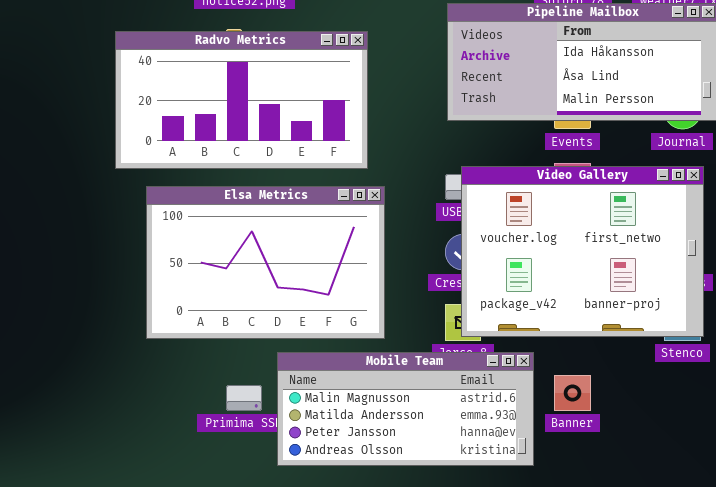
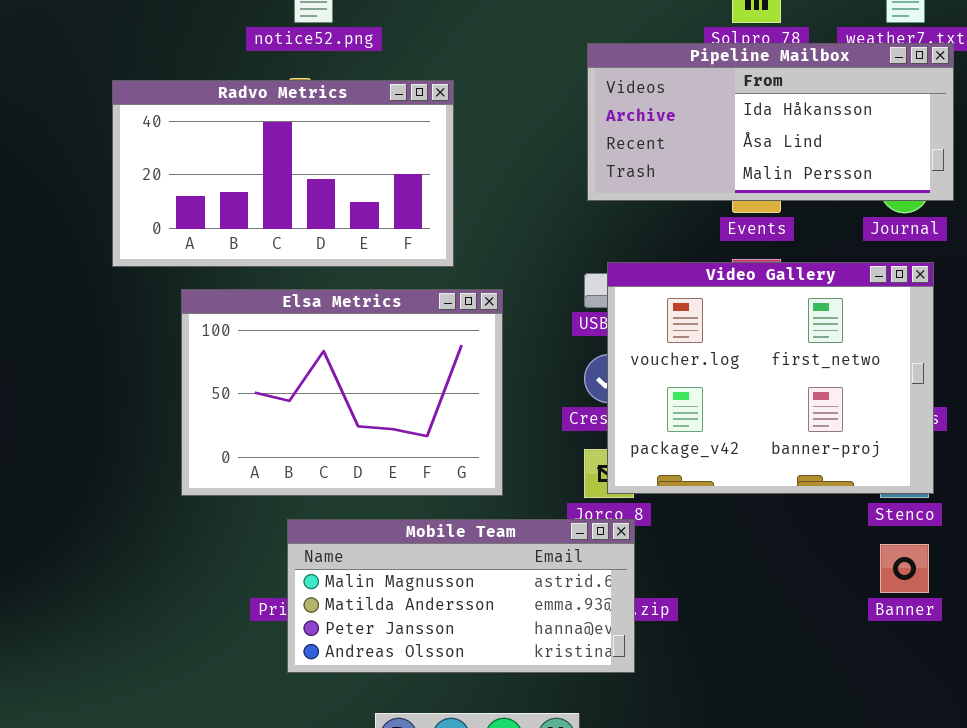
Radvo Metrics: [115,31,368,169] -> [112,80,454,267], moved
Mobile Team: [277,352,534,466] -> [287,519,635,673], moved
Banner: [554,375,591,411] -> [880,544,929,593], moved

